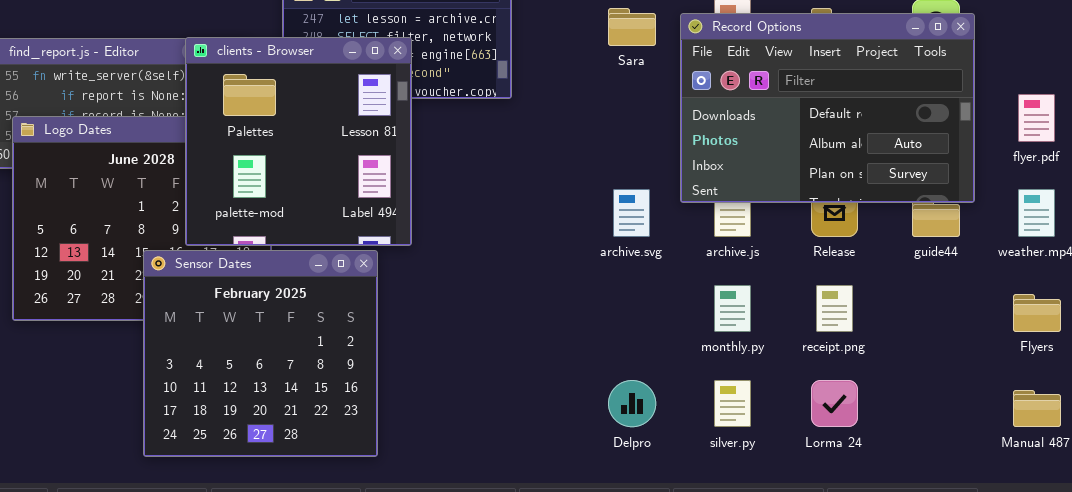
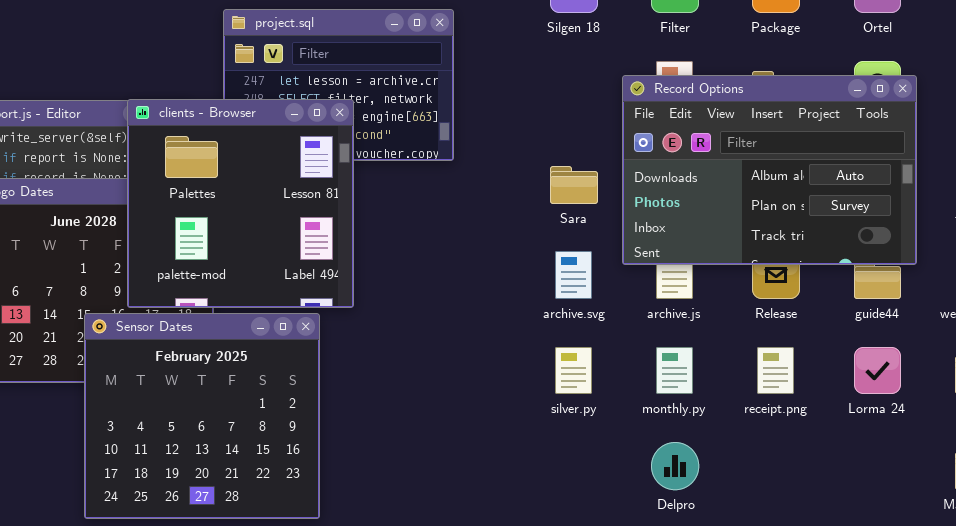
Sara: [608,8,656,46] -> [550,166,598,204], moved
Record Options: [680,13,975,203] -> [622,75,917,265], scrolled down 1 row
Delpro: [608,380,656,427] -> [651,442,699,490], moved
silver.py: [714,380,751,427] -> [555,347,592,394], moved
Lorma 24: [811,380,858,427] -> [854,347,901,394], moved

